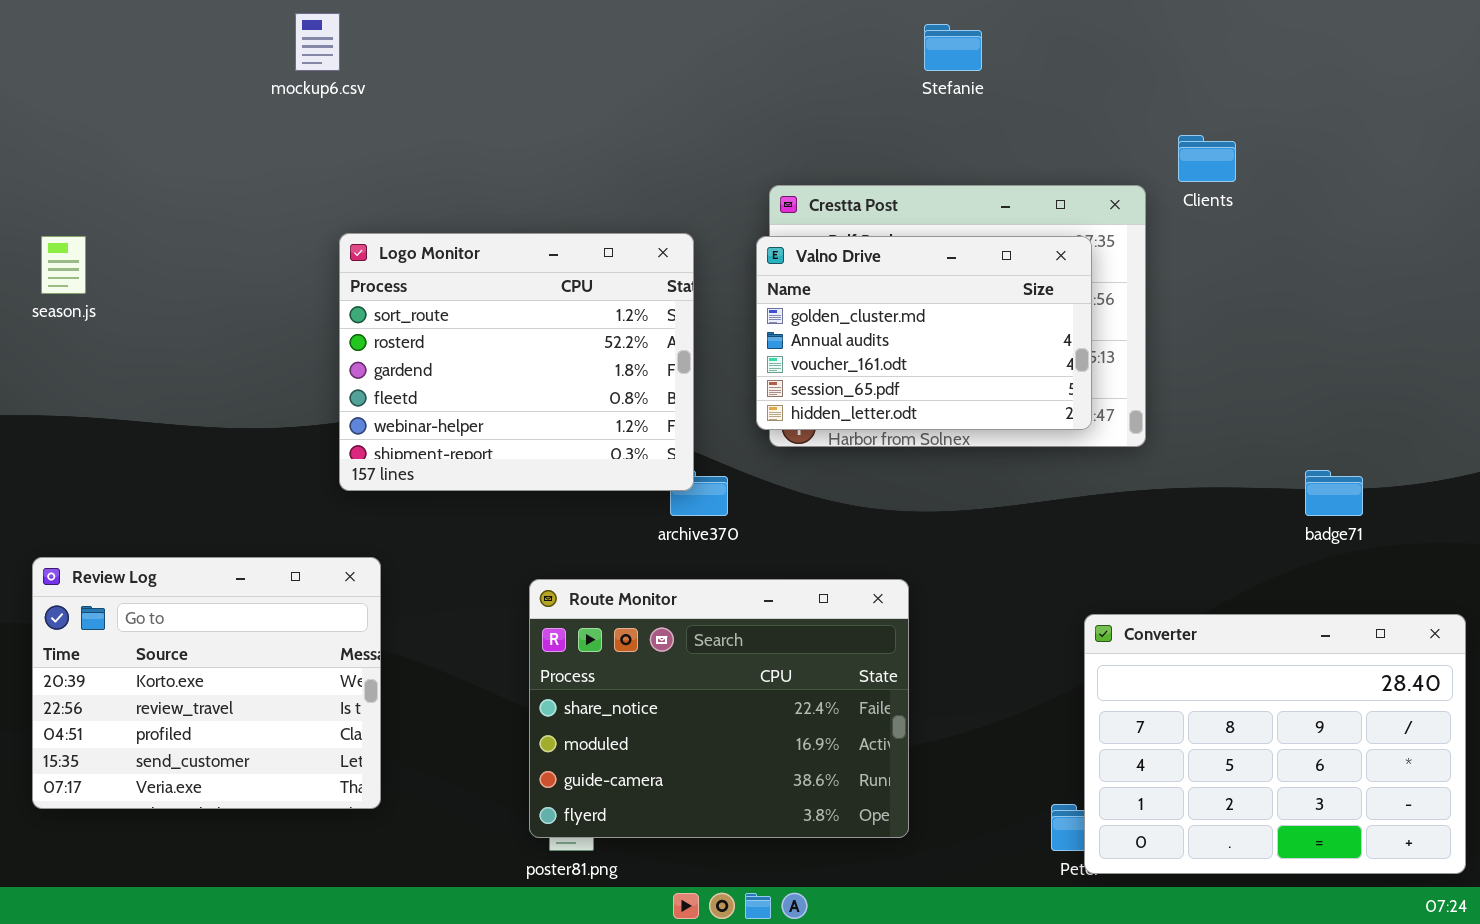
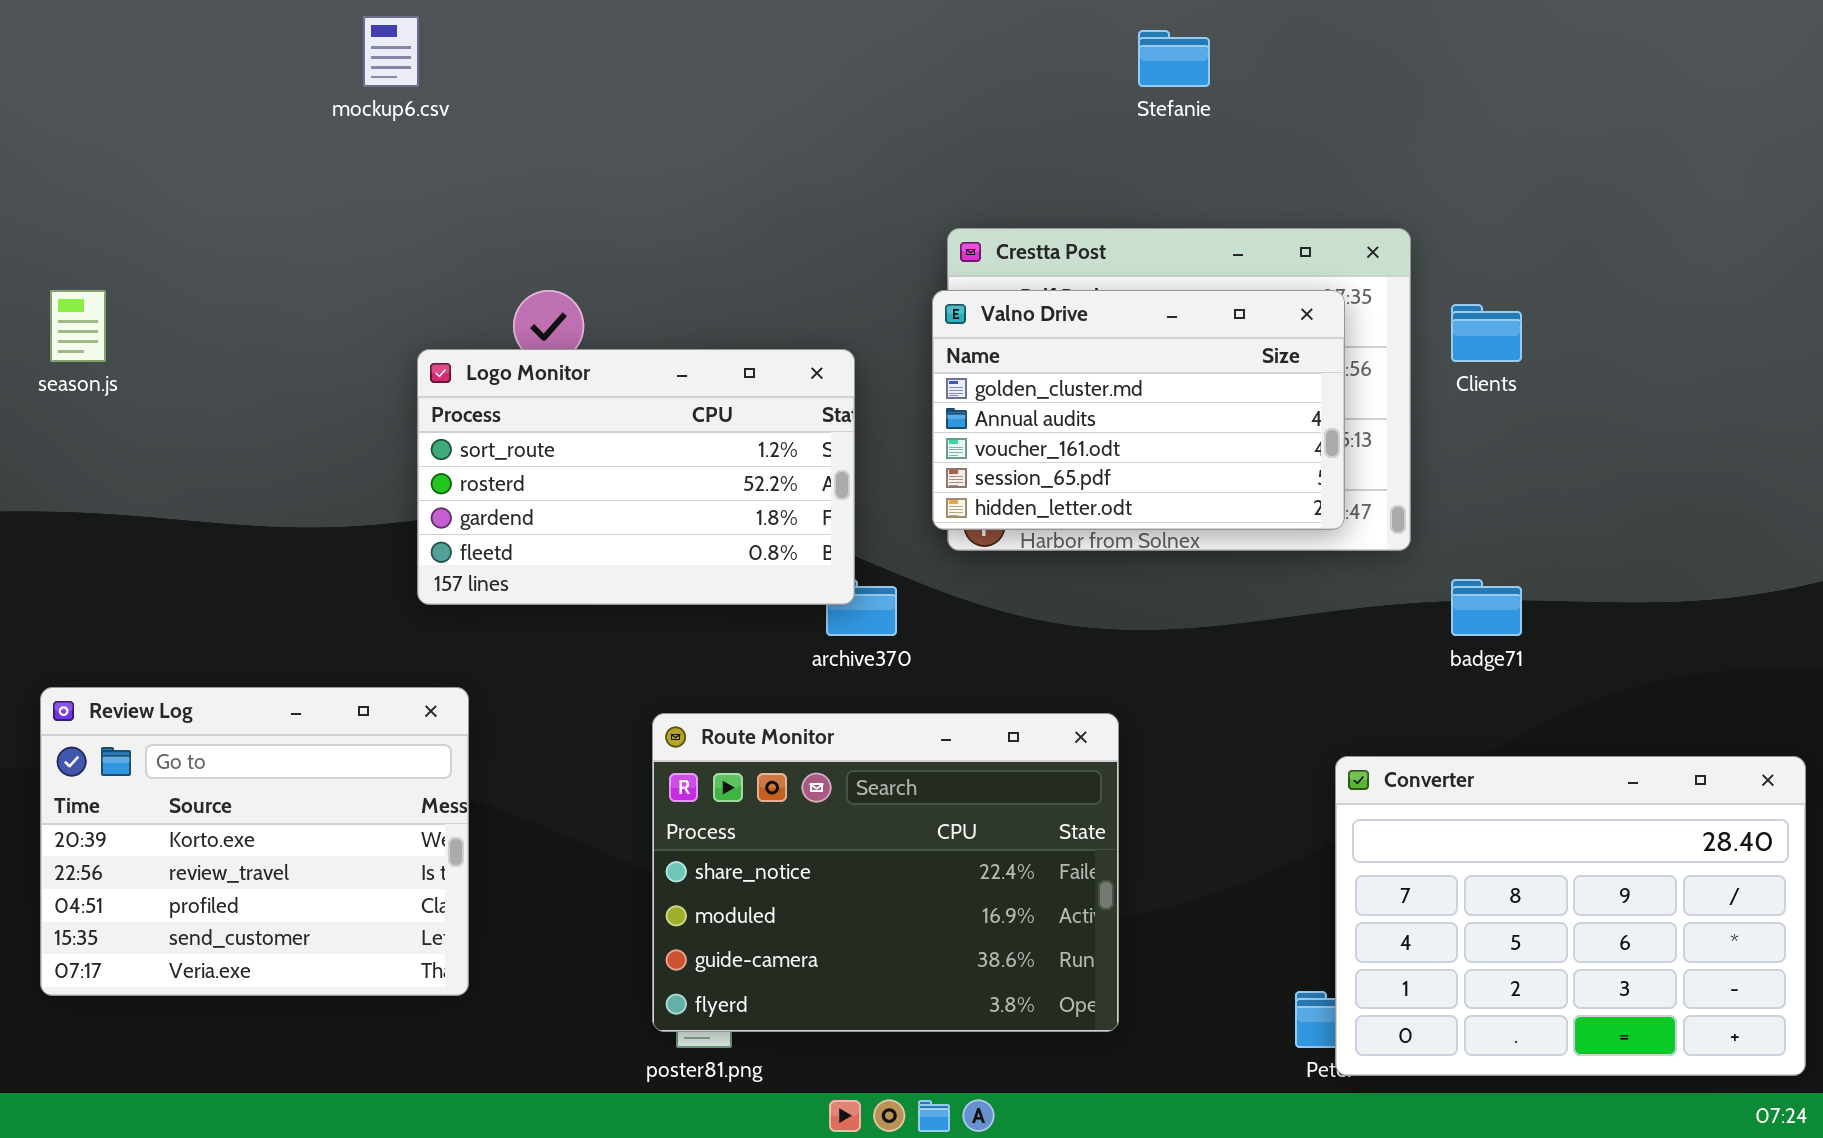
Clients: [1178,135,1236,182] -> [1451,304,1522,362], moved
Logo Monitor: [339,233,694,491] -> [417,349,855,605], resized
badge71: [1305,470,1363,516] -> [1451,579,1522,636], moved

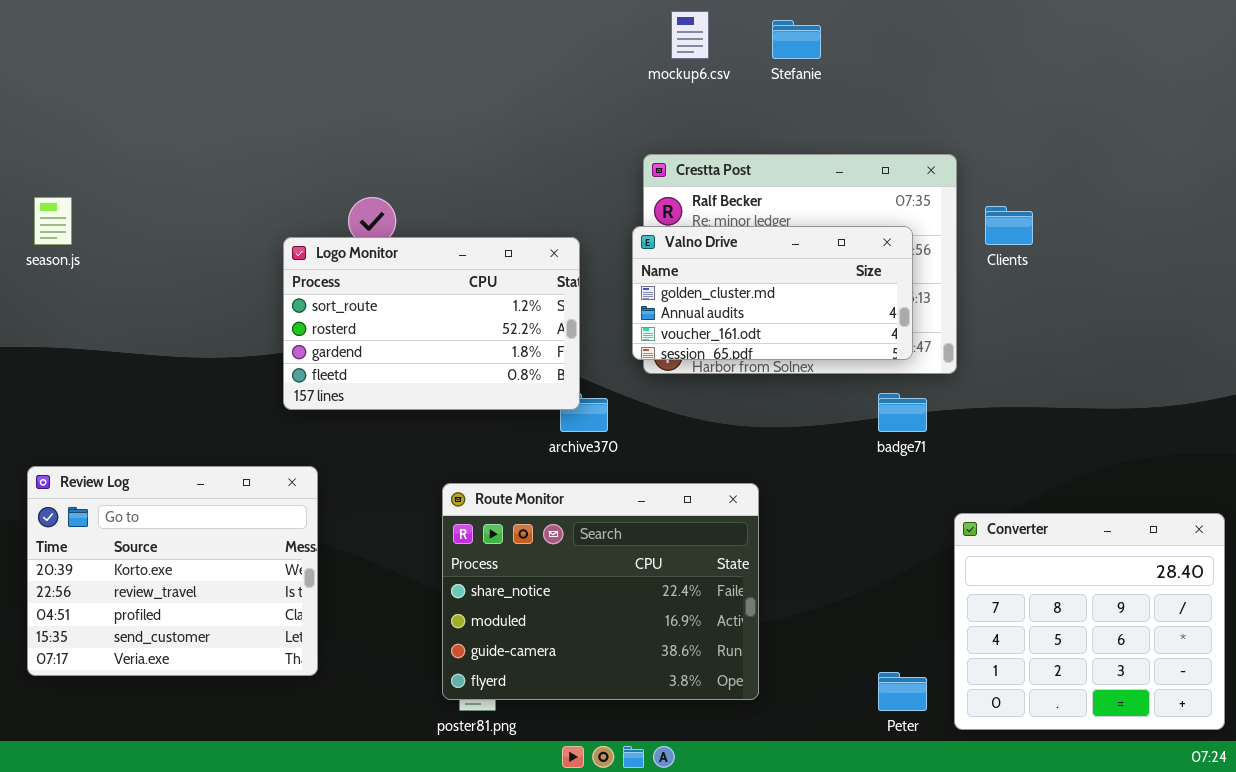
mockup6.csv: [363,16,419,87] -> [671,11,709,59], moved
Valno Drive: [932,290,1345,530] -> [632,226,913,360], resized
badge71: [1451,579,1522,636] -> [878,393,927,432], moved
Converter: [1335,756,1806,1076] -> [954,513,1225,730], resized

